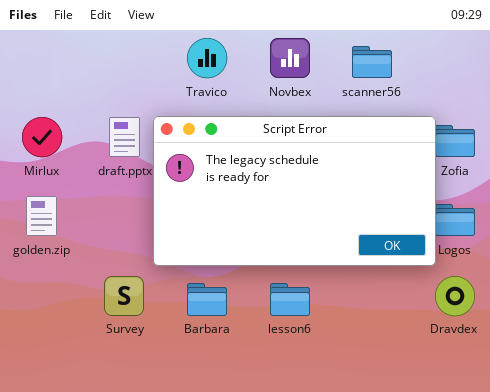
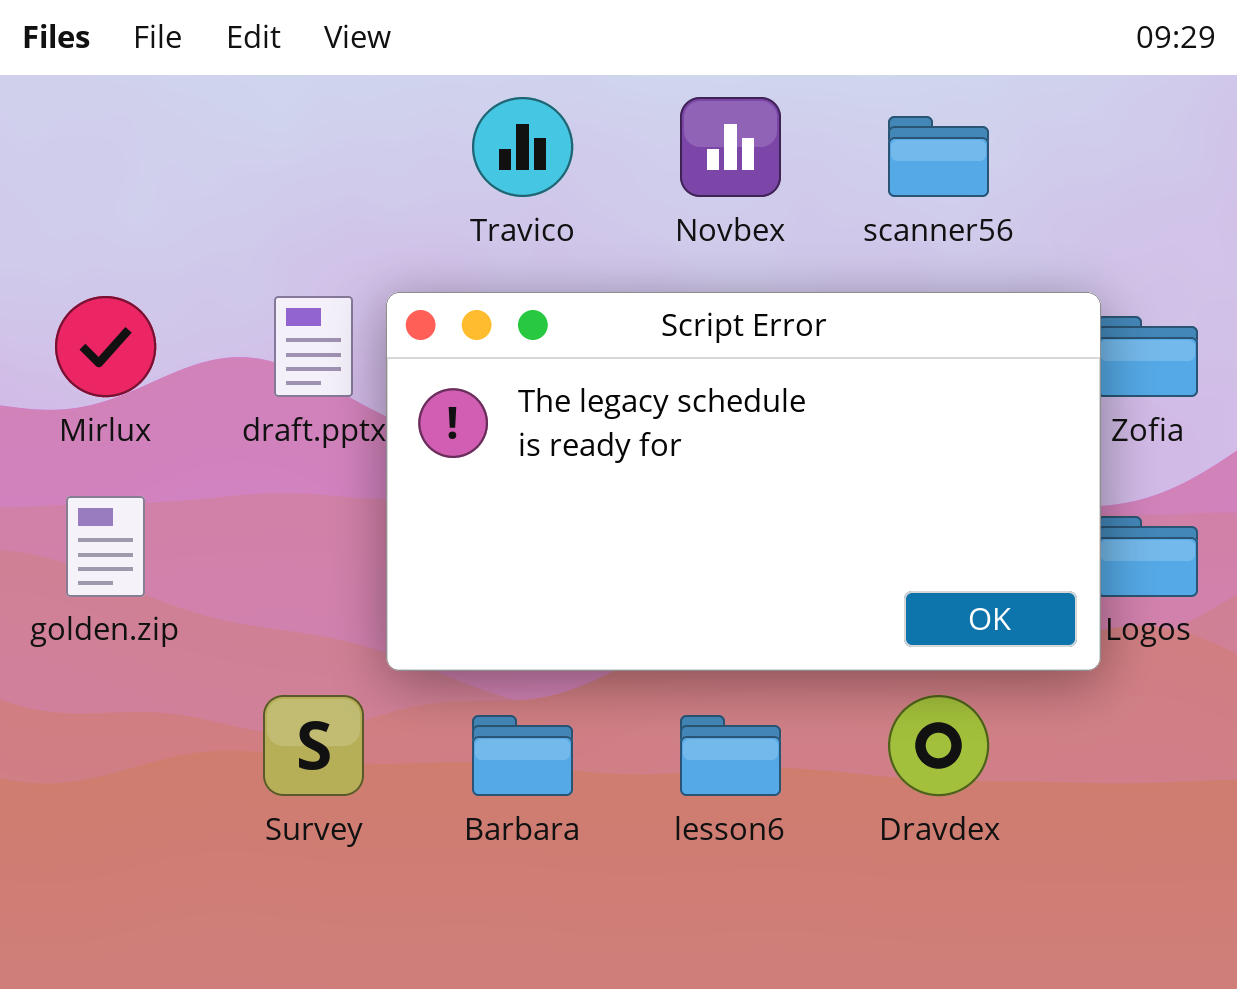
Dravdex: [435,276,475,316] -> [888,695,989,796], moved

